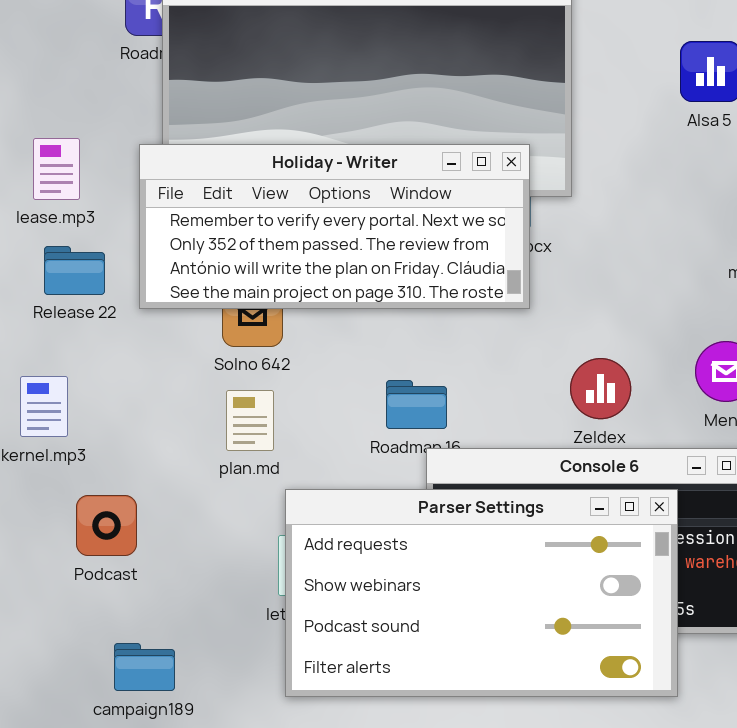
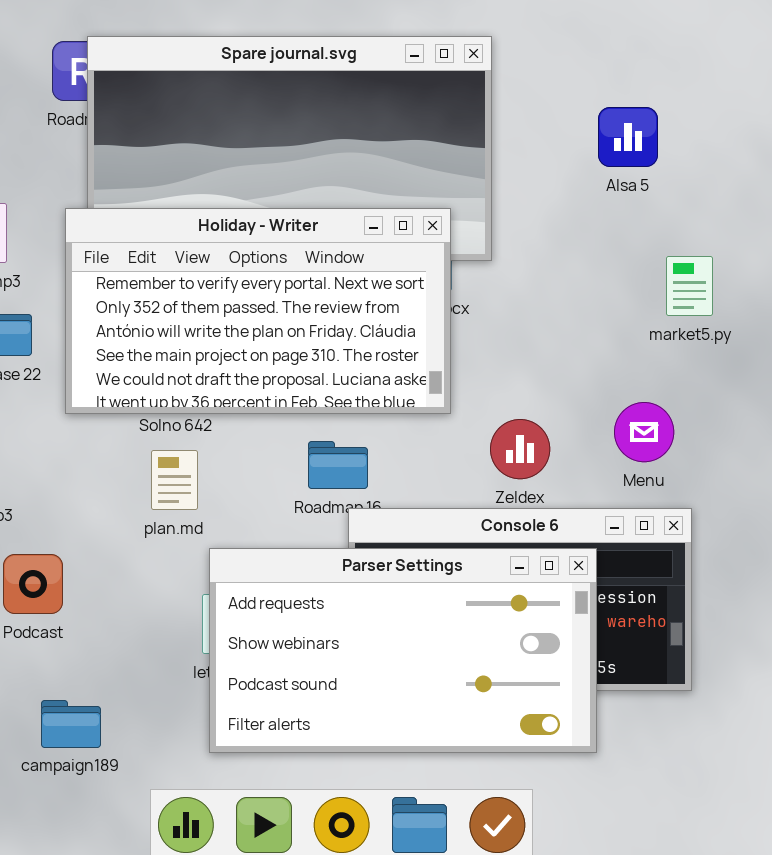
Holiday - Writer: [139,144,530,309] -> [65,208,451,414], resized

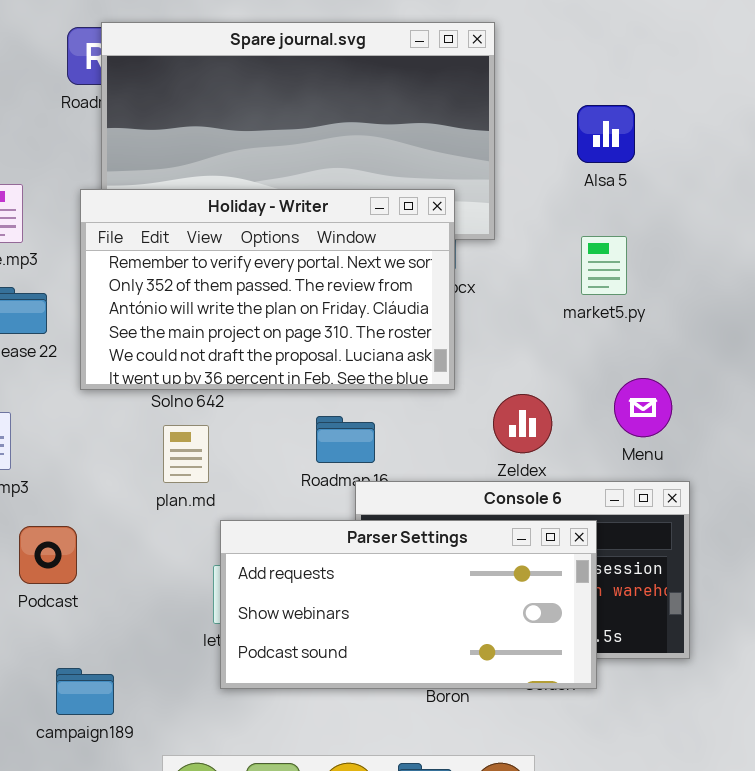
Alsa 5: [598,107,658,167] -> [577,105,635,163], moved
market5.py: [666,256,713,316] -> [581,236,627,295], moved
Parser Settings: [209,548,597,753] -> [220,520,597,689], resized

